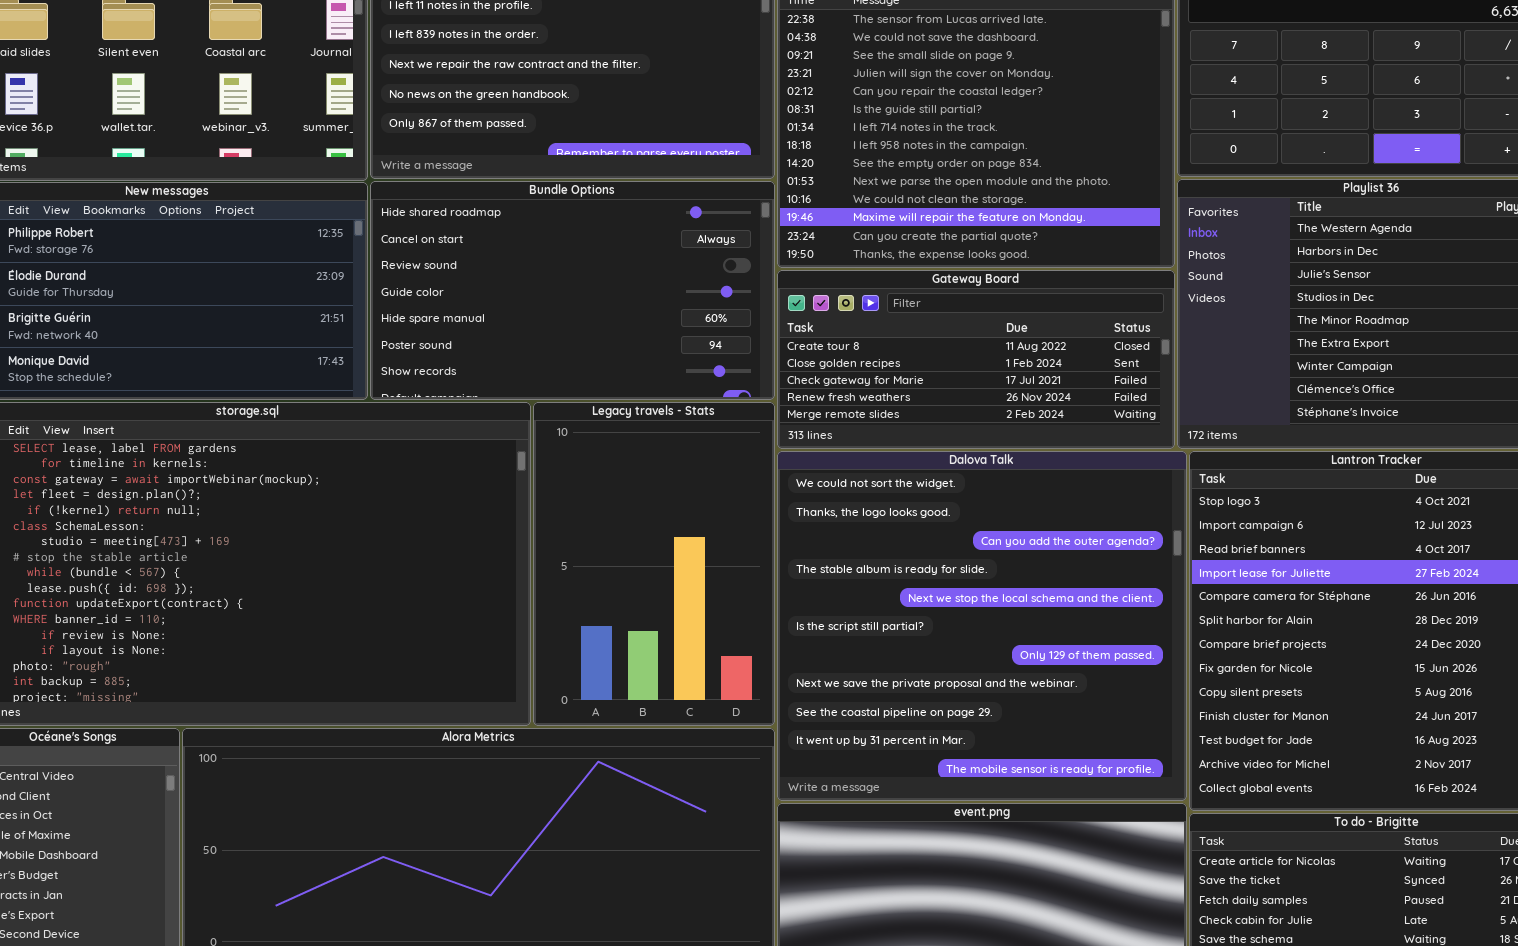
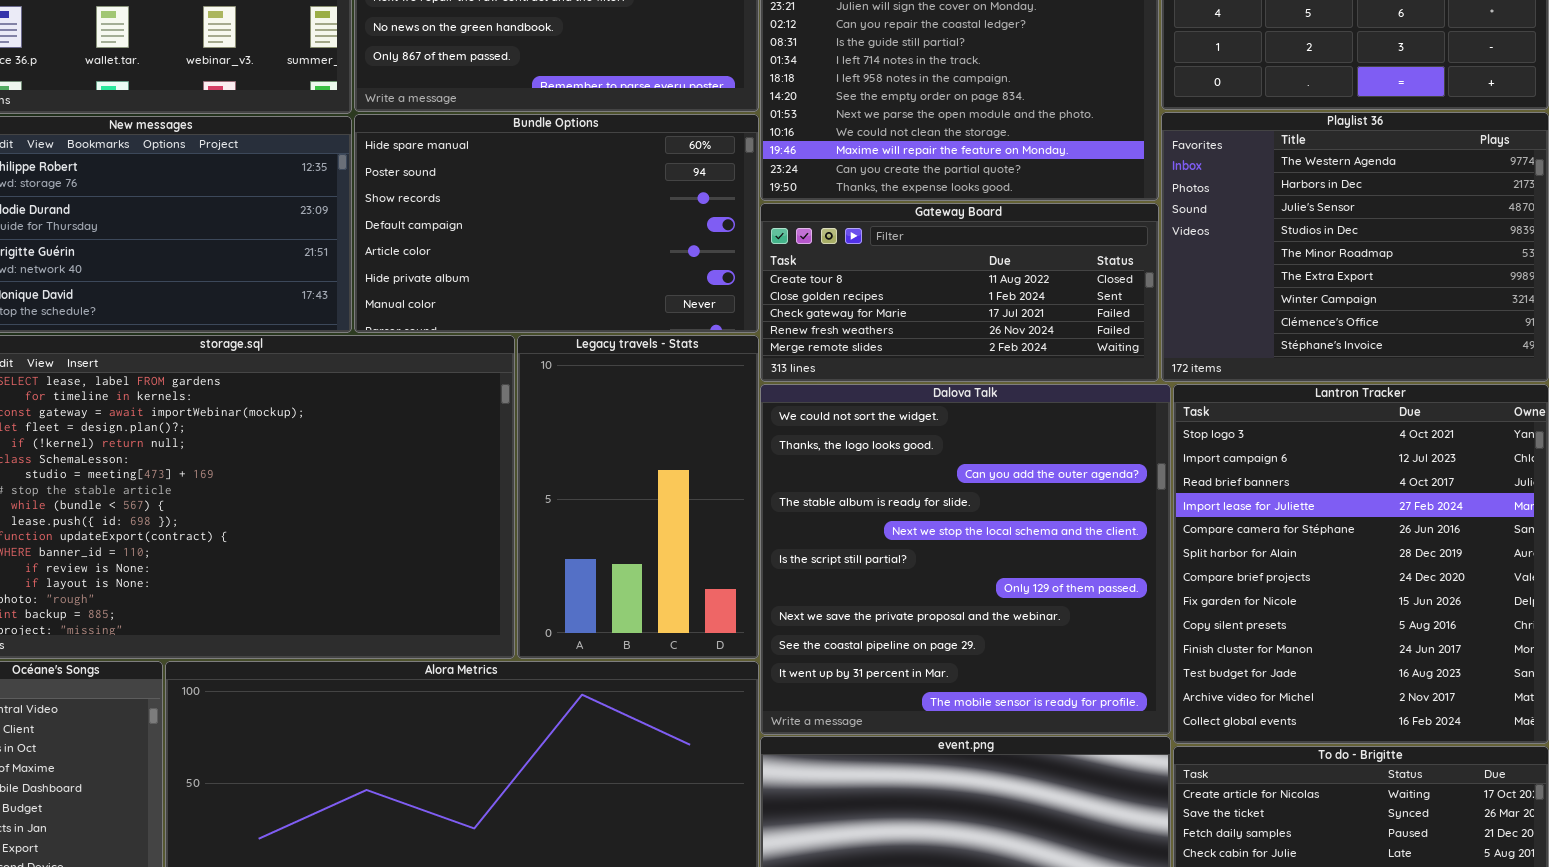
Bundle Options: [370,181,775,400] -> [354,114,759,333], scrolled down 4 rows

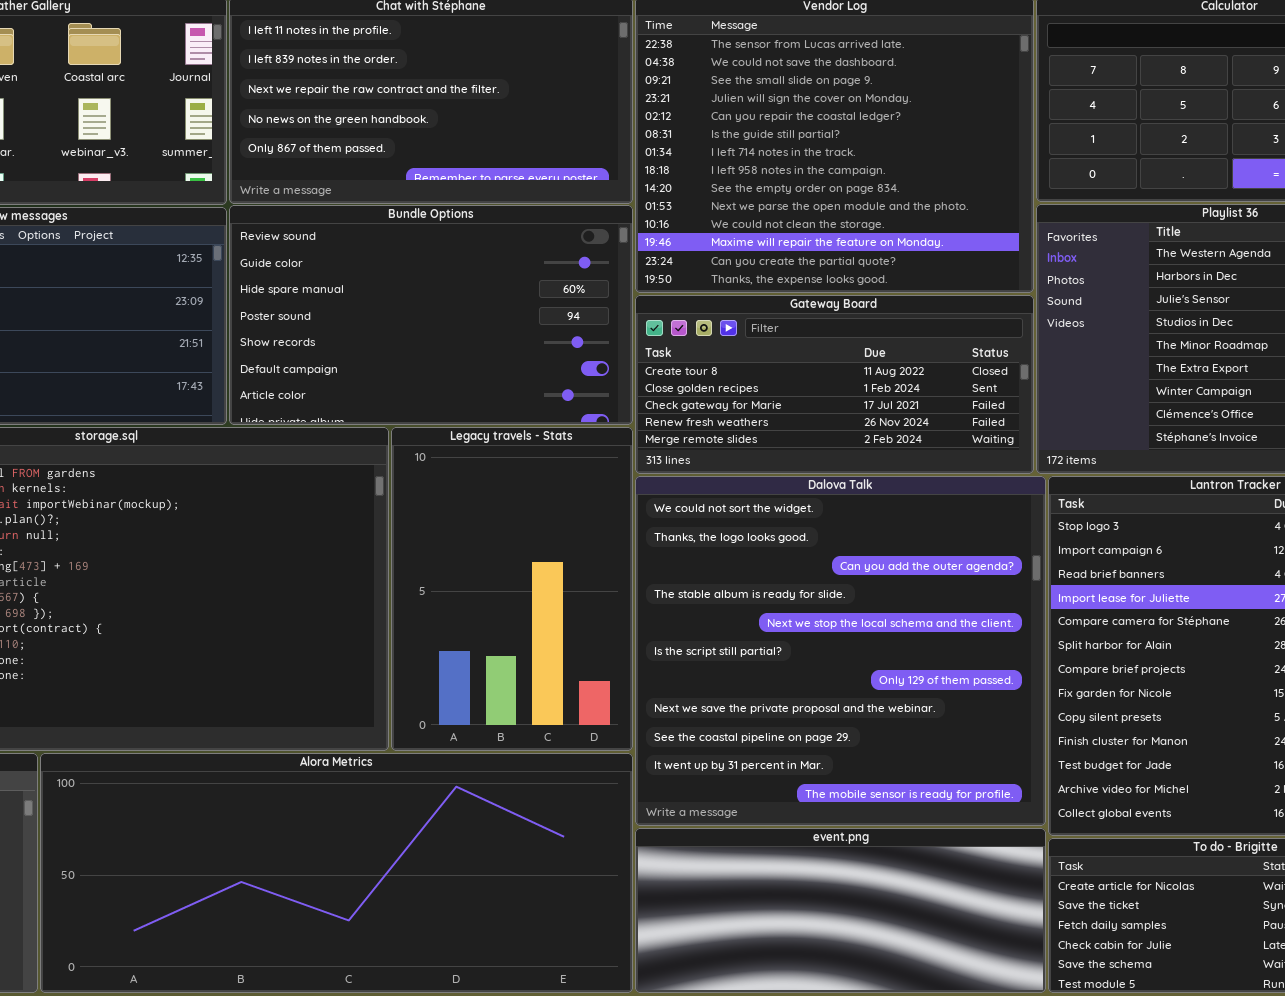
Bundle Options: [354,114,759,333] -> [229,205,633,425], scrolled up 2 rows

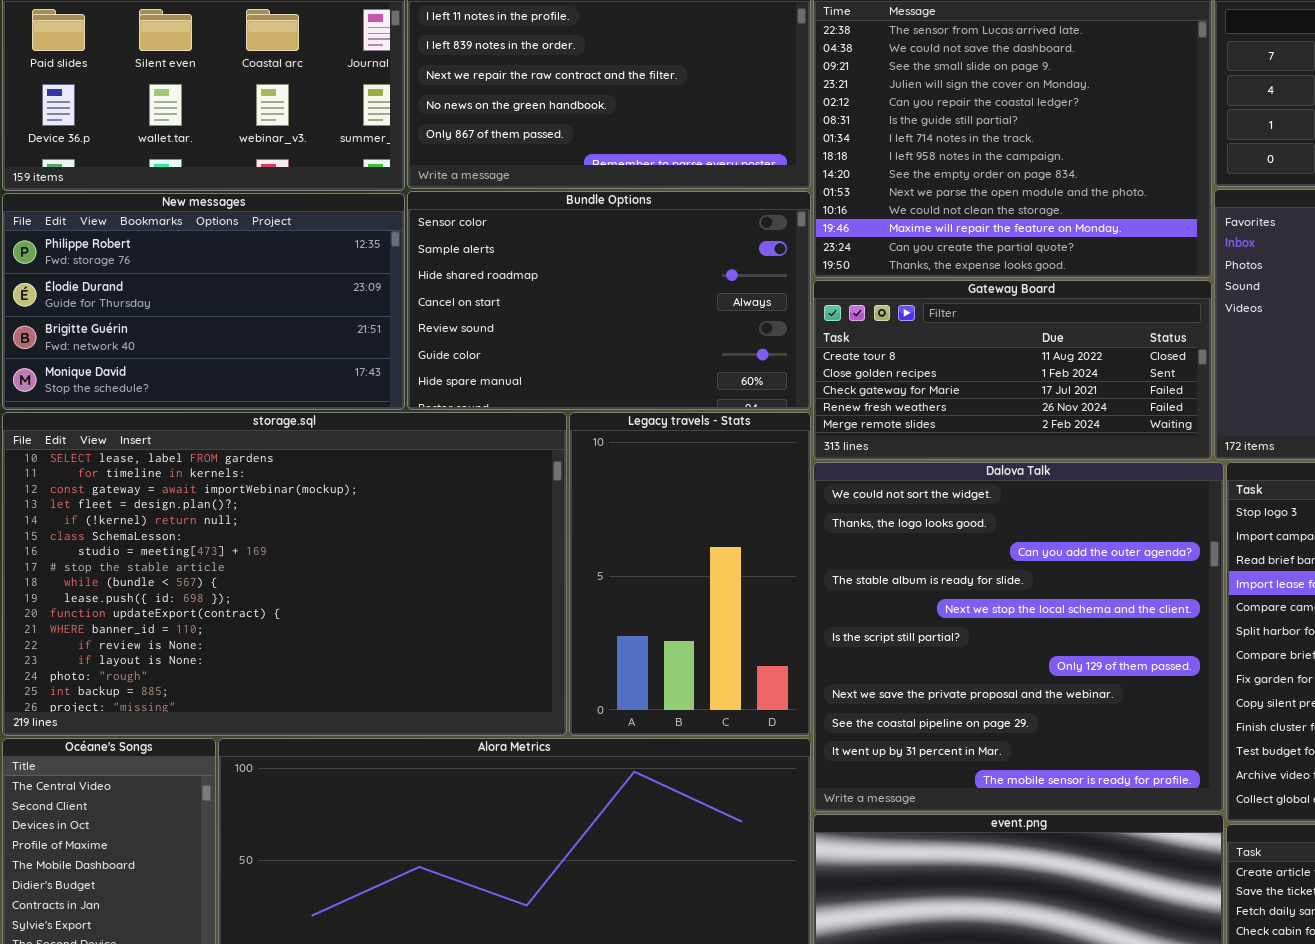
Bundle Options: [229,205,633,425] -> [407,191,811,410], scrolled up 4 rows

